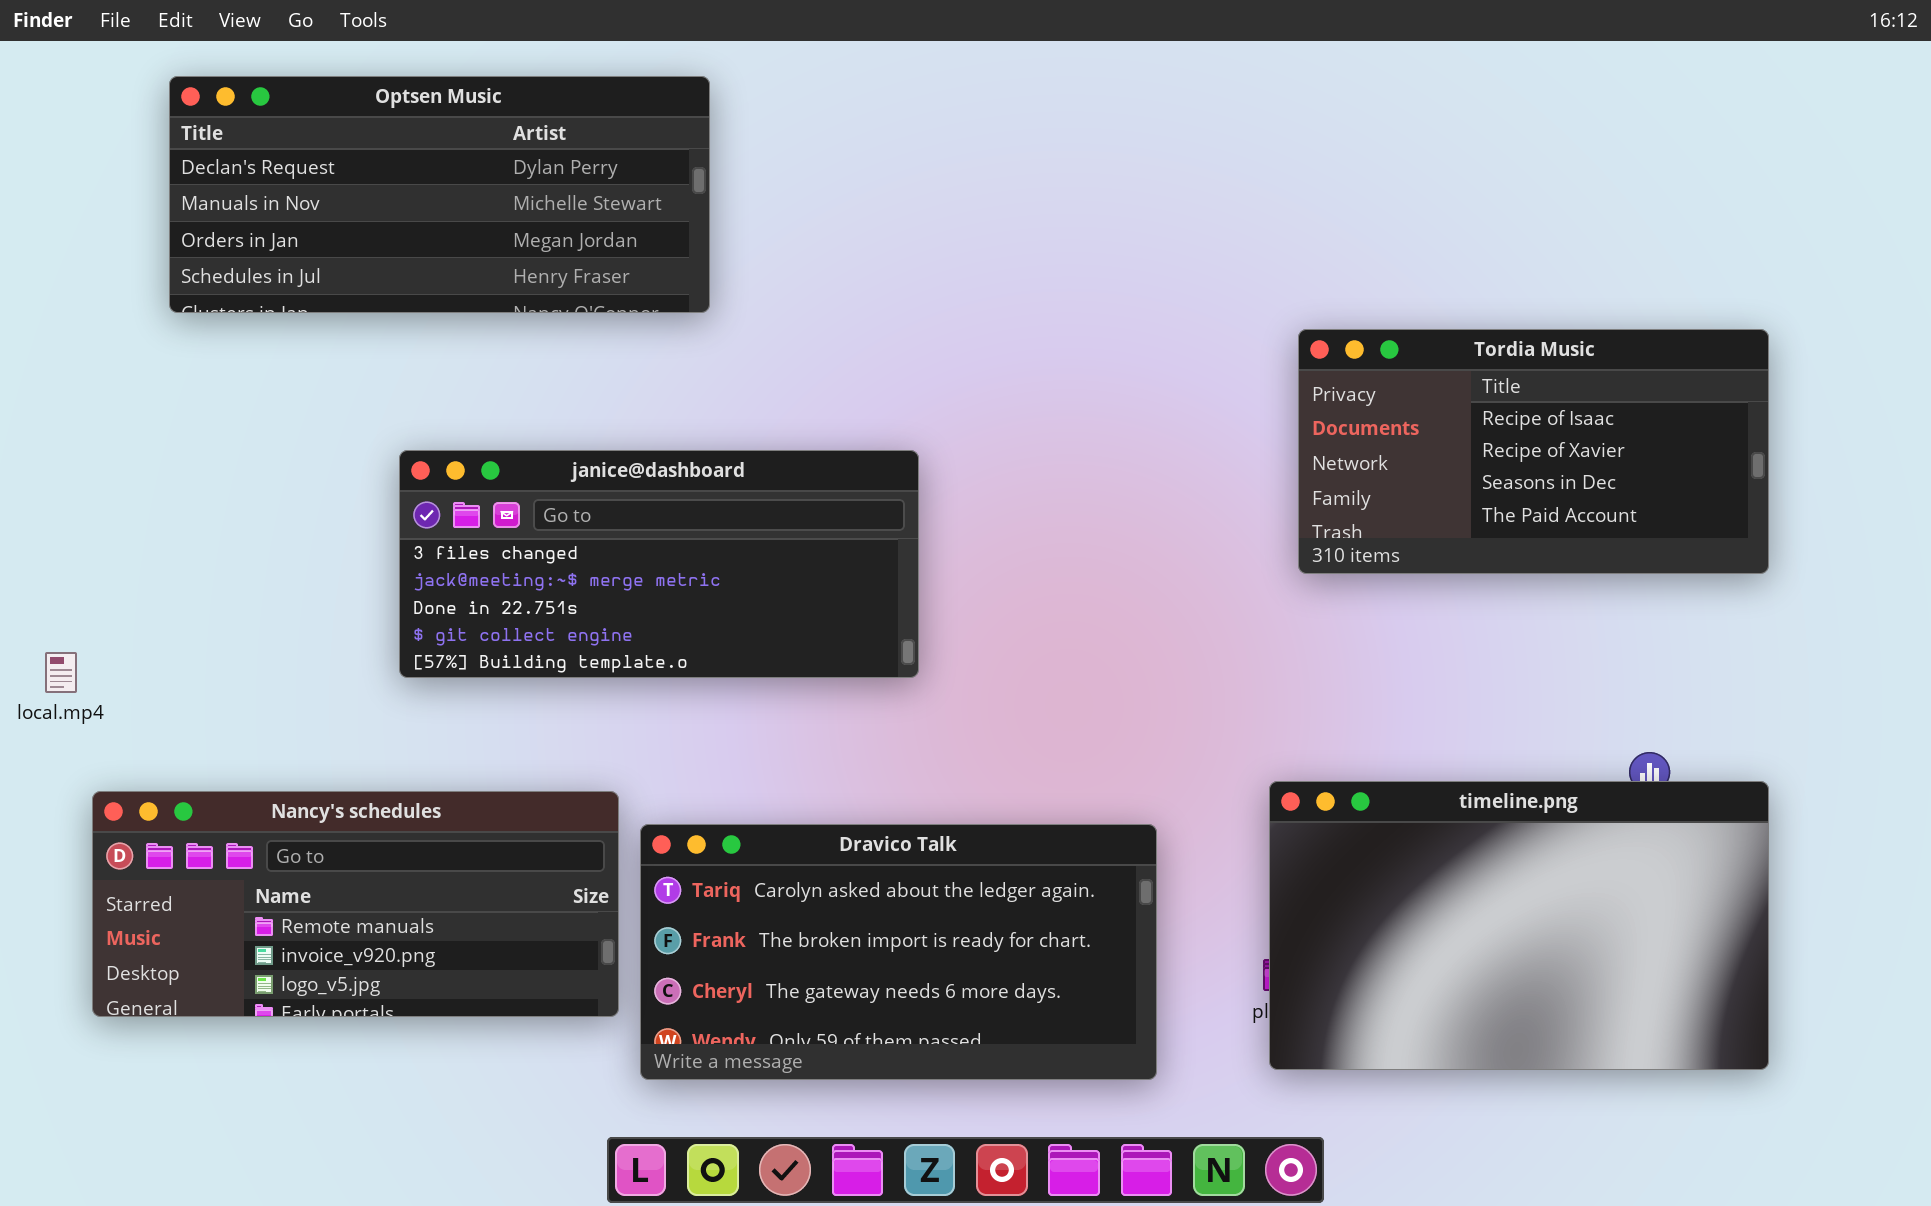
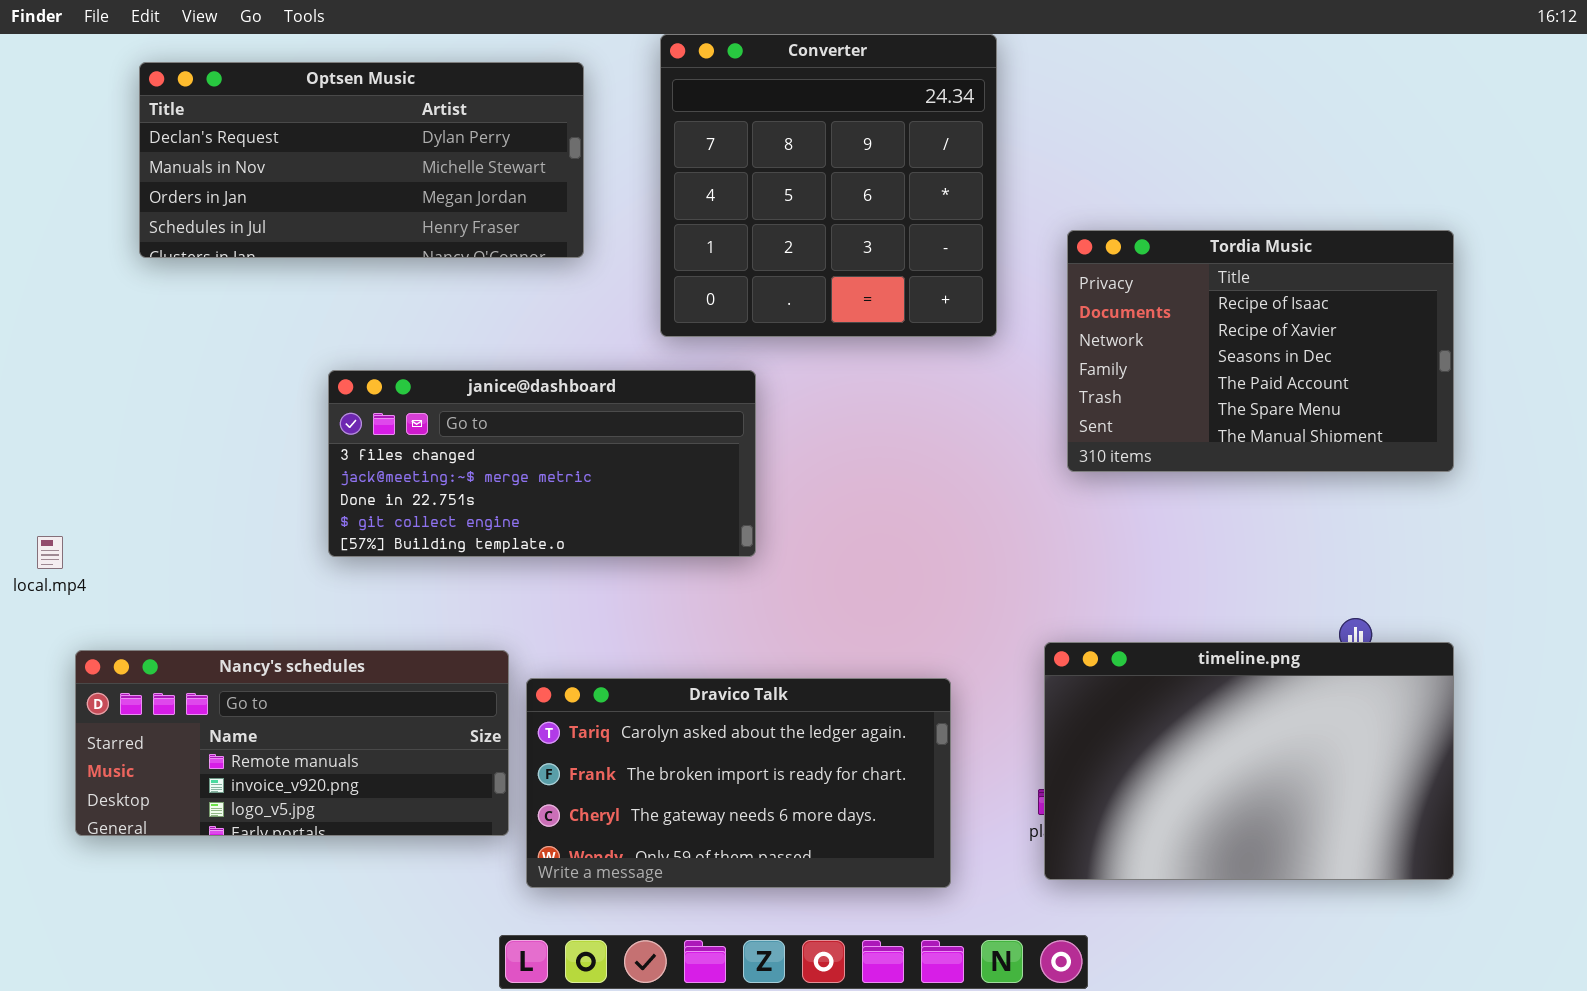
Converter: none -> [660,34,997,337], opened
Tordia Music: [1298,329,1769,574] -> [1067,230,1454,472], resized

